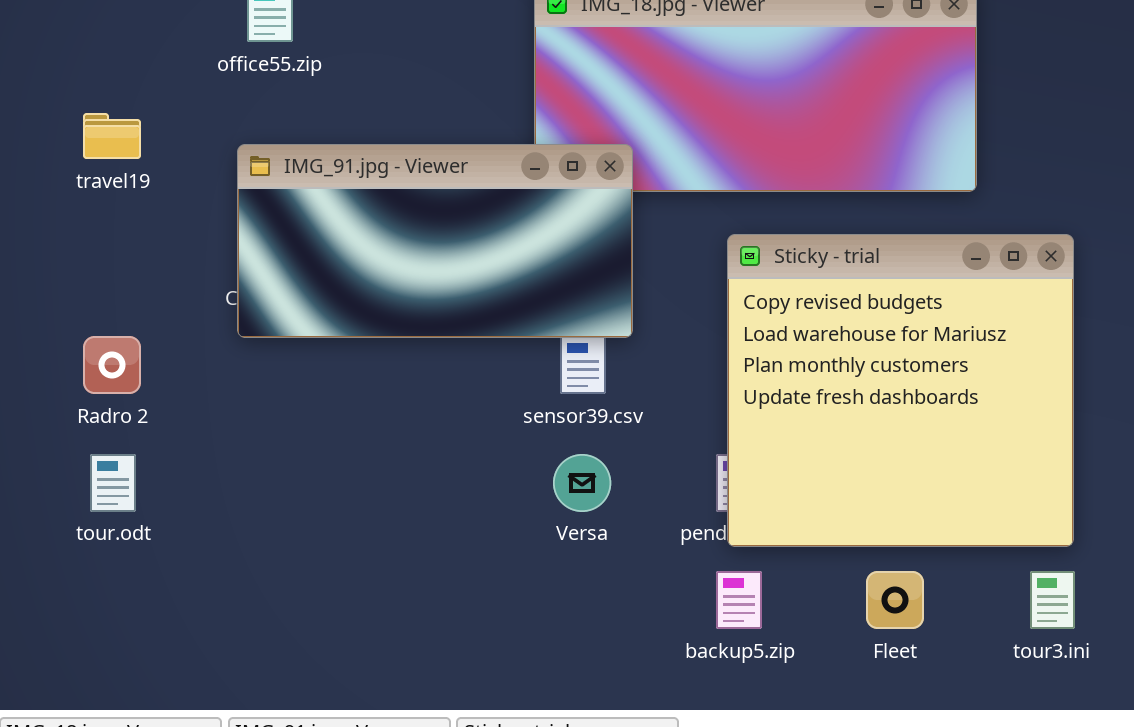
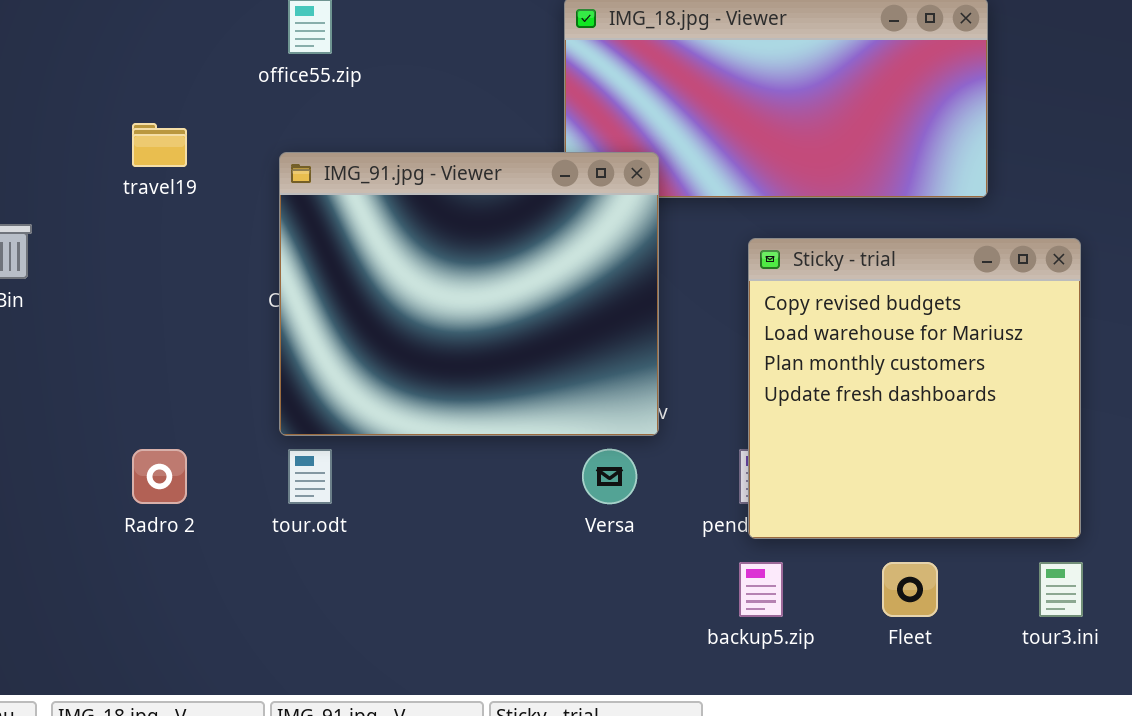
IMG_91.jpg - Viewer: [237,144,633,338] -> [279,152,659,436], resized
Radro 2: [83,336,141,394] -> [132,449,187,504], moved
tour.odt: [90,454,136,512] -> [288,449,332,504], moved

